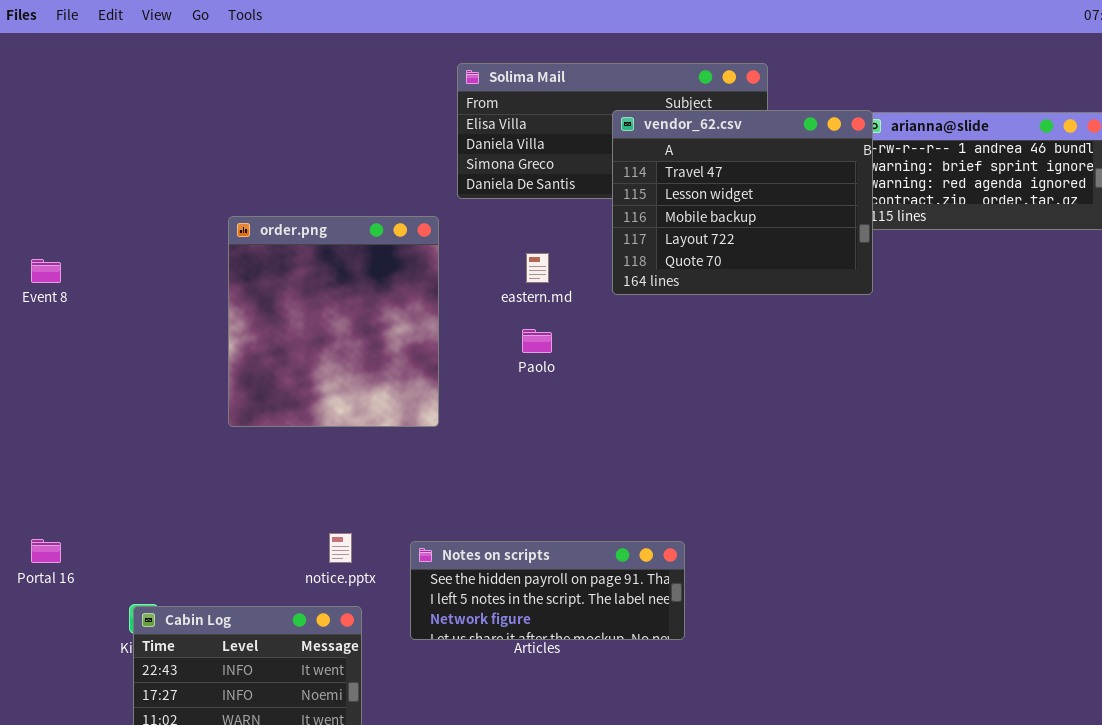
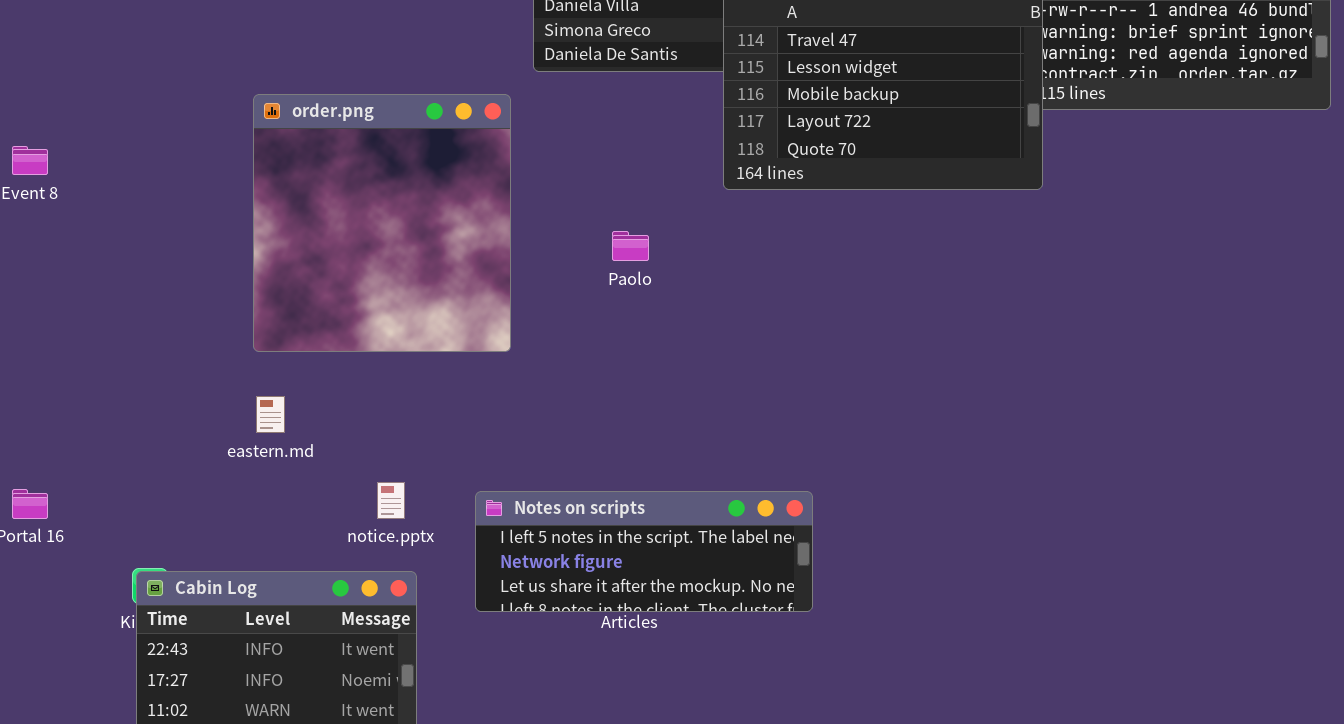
eastern.md: [526,253,549,283] -> [256,396,285,433], moved
Notes on scripts: [410,541,685,640] -> [475,491,813,612], scrolled down 1 row

